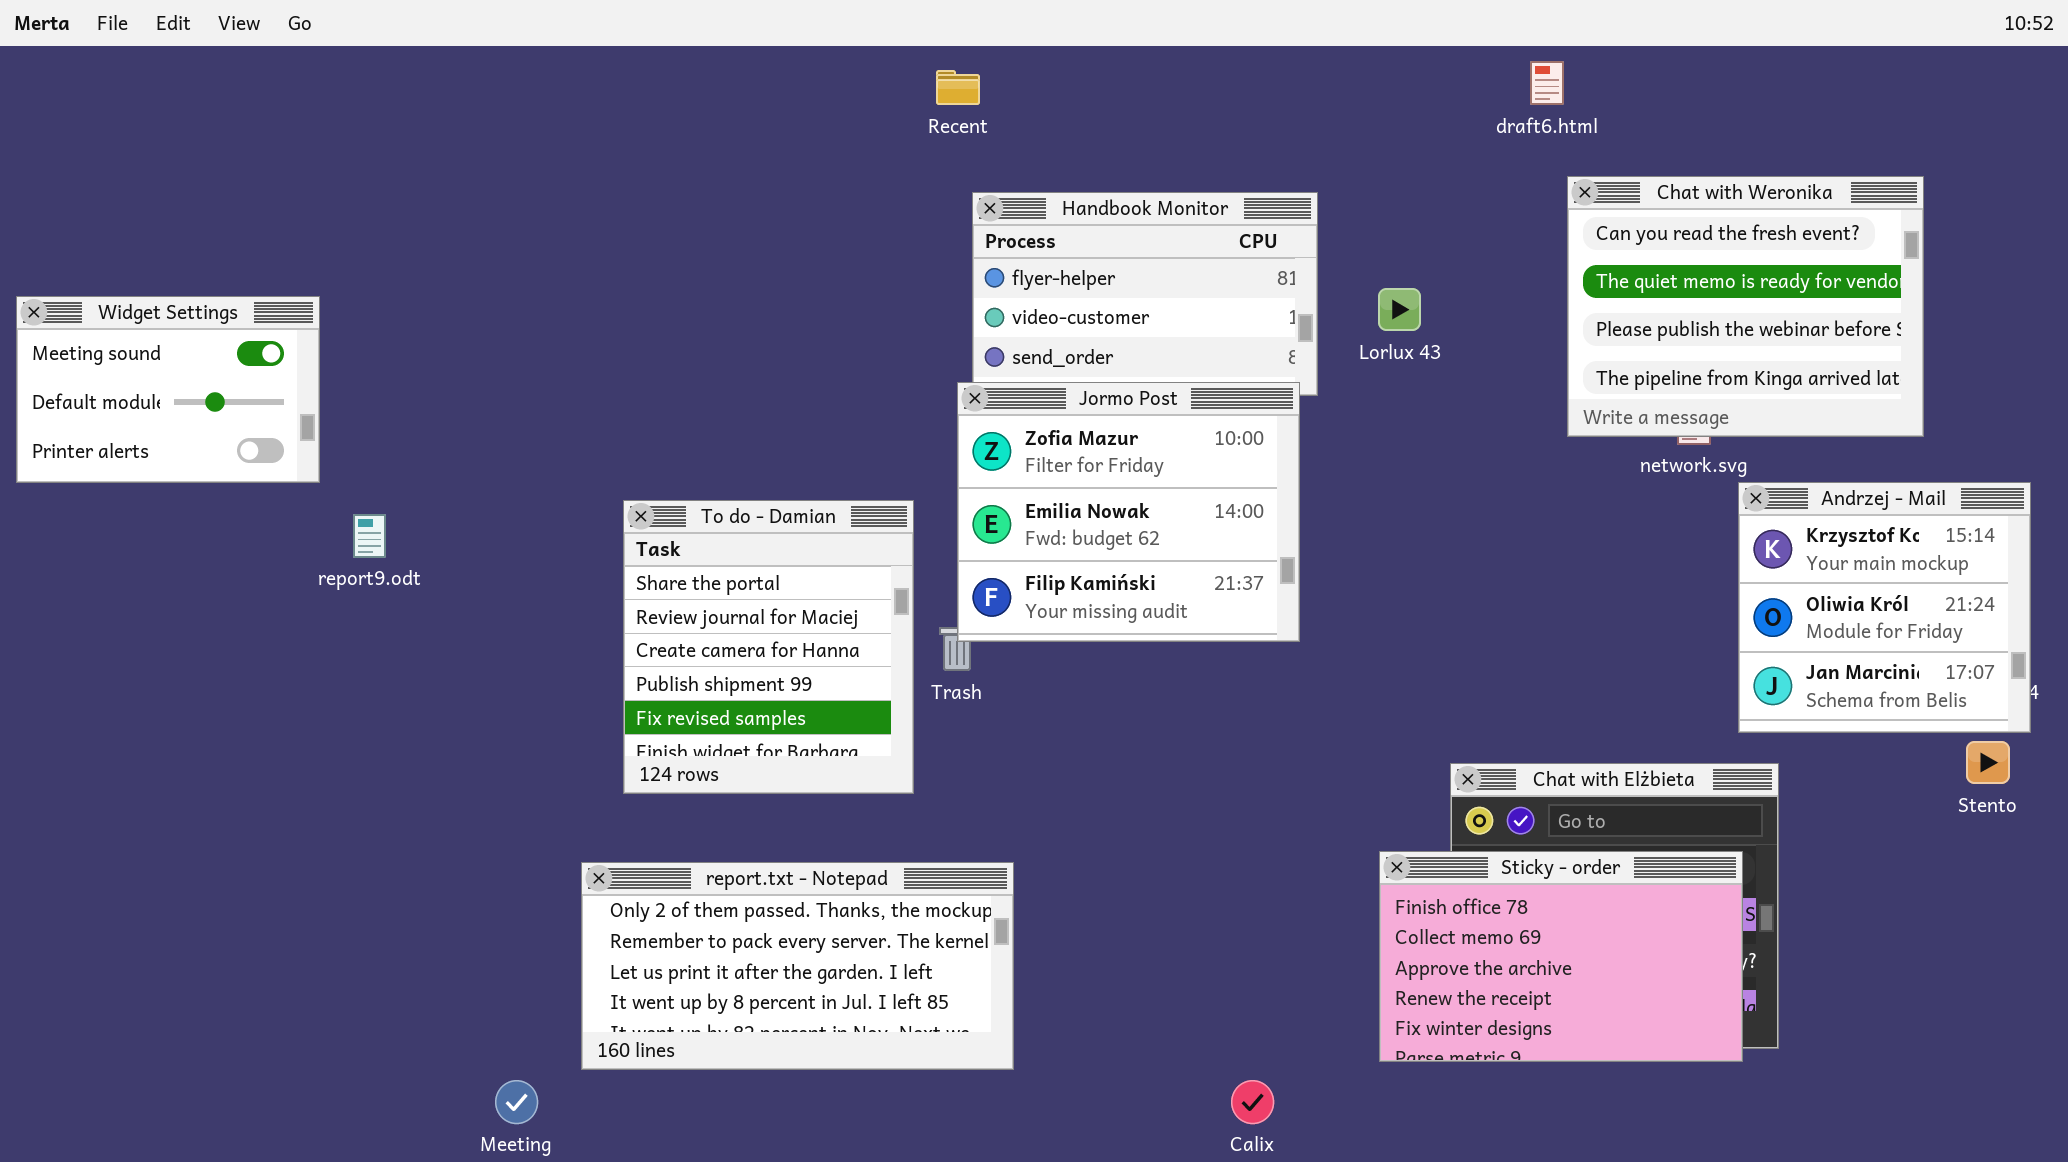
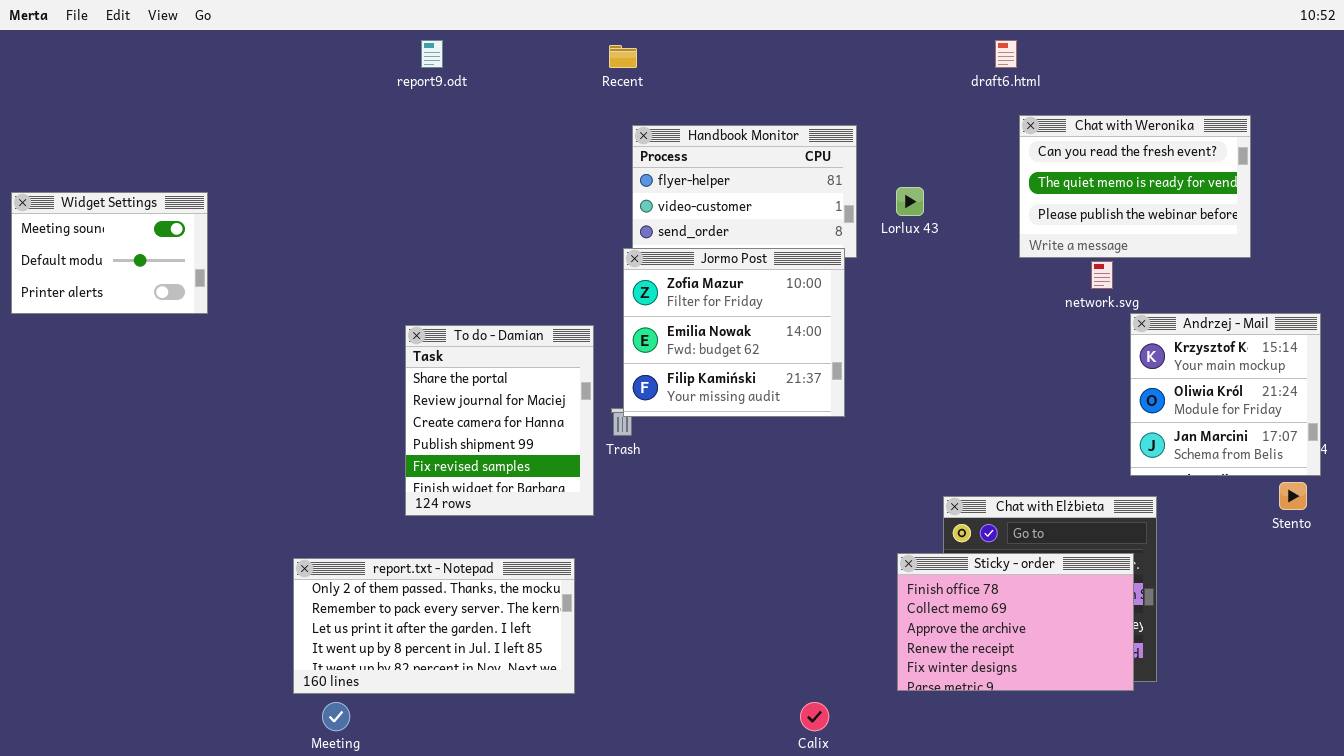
Chat with Weronika: [1567,176,1924,437] -> [1019,115,1251,258], resized
report9.odt: [353,514,386,558] -> [421,40,443,68], moved
report.txt - Notepad: [581,862,1014,1070] -> [293,558,575,694], moved

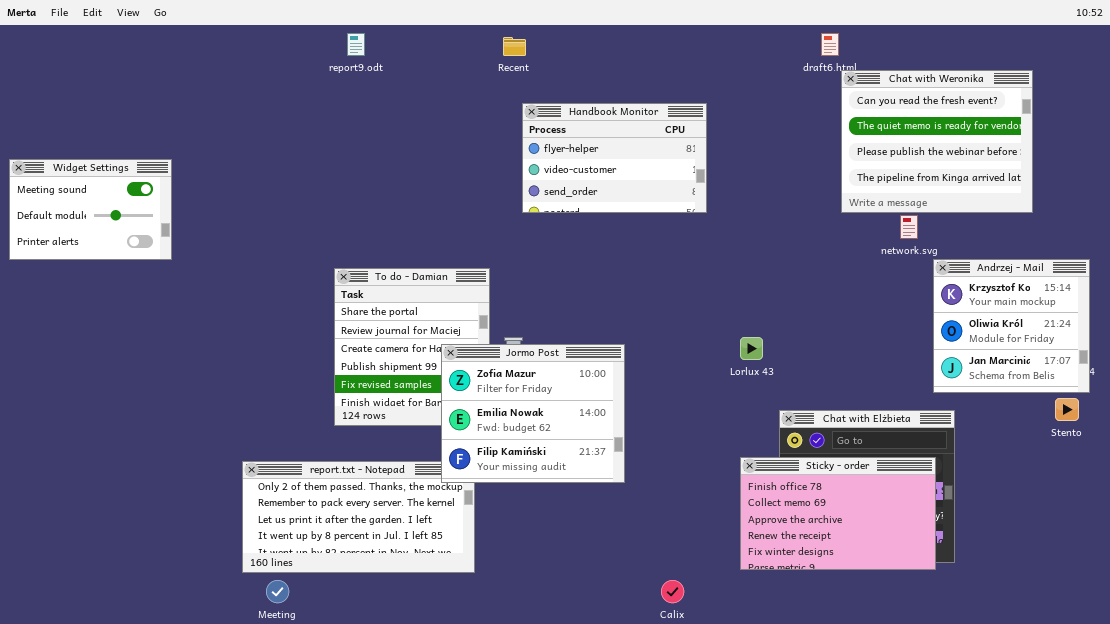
Chat with Weronika: [1019,115,1251,258] -> [841,70,1033,213], resized
Lorlux 43: [896,187,924,216] -> [740,337,763,360], moved
Jormo Post: [623,248,845,417] -> [441,344,625,483], moved

